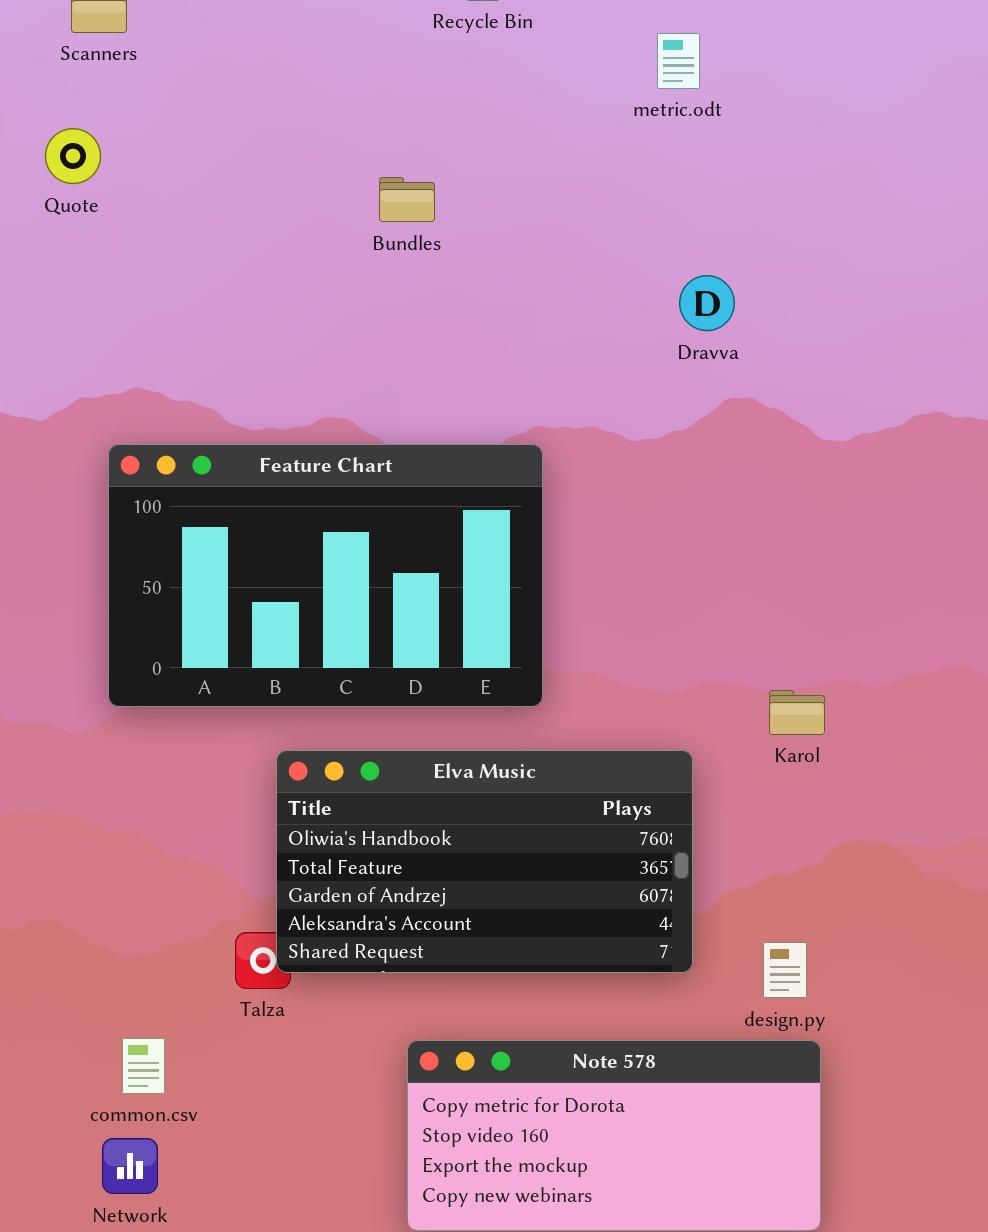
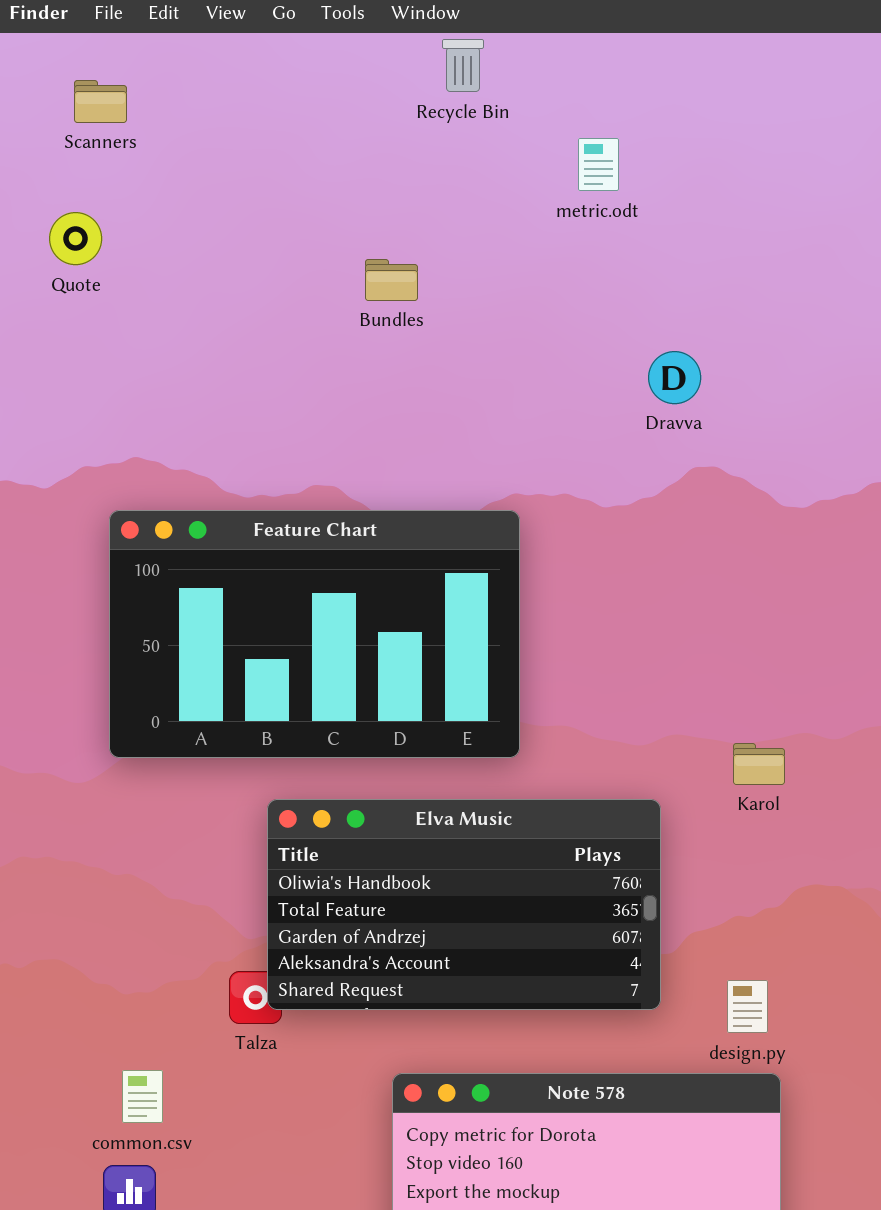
metric.odt: [657,33,700,89] -> [578,138,619,191], moved

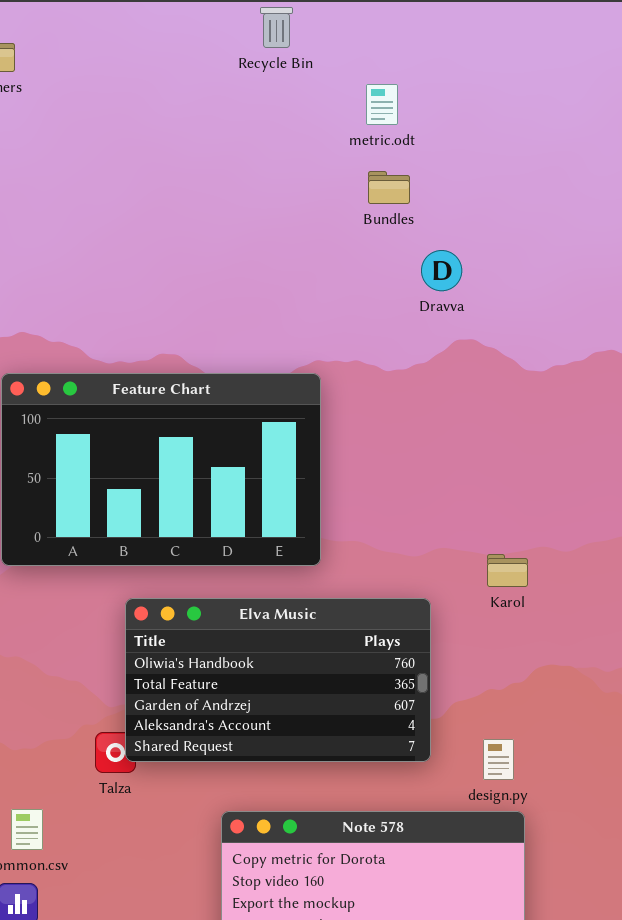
Bundles: [365,259,418,301] -> [368,171,410,204], moved

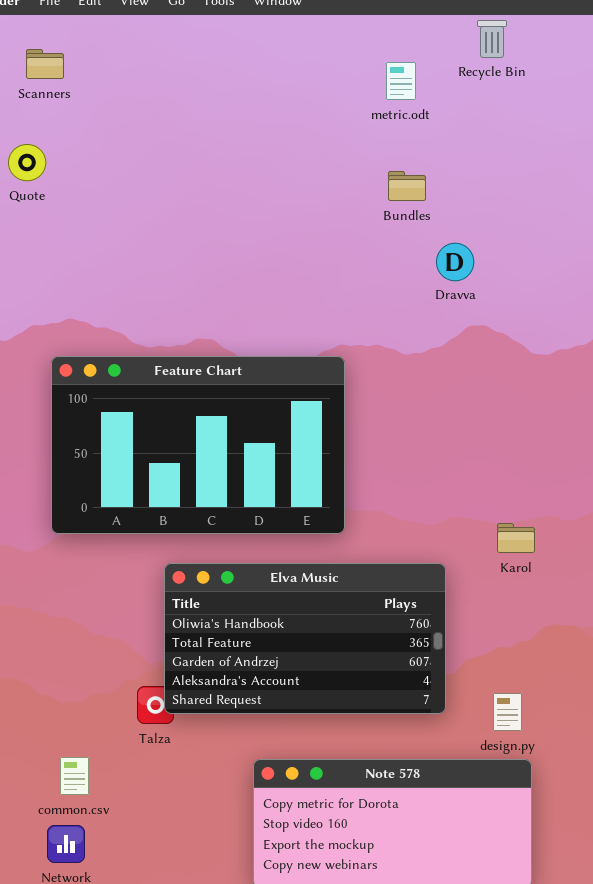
Recycle Bin: [260,7,293,48] -> [477,20,507,58], moved
metric.odt: [366,84,398,125] -> [386,62,416,100], moved

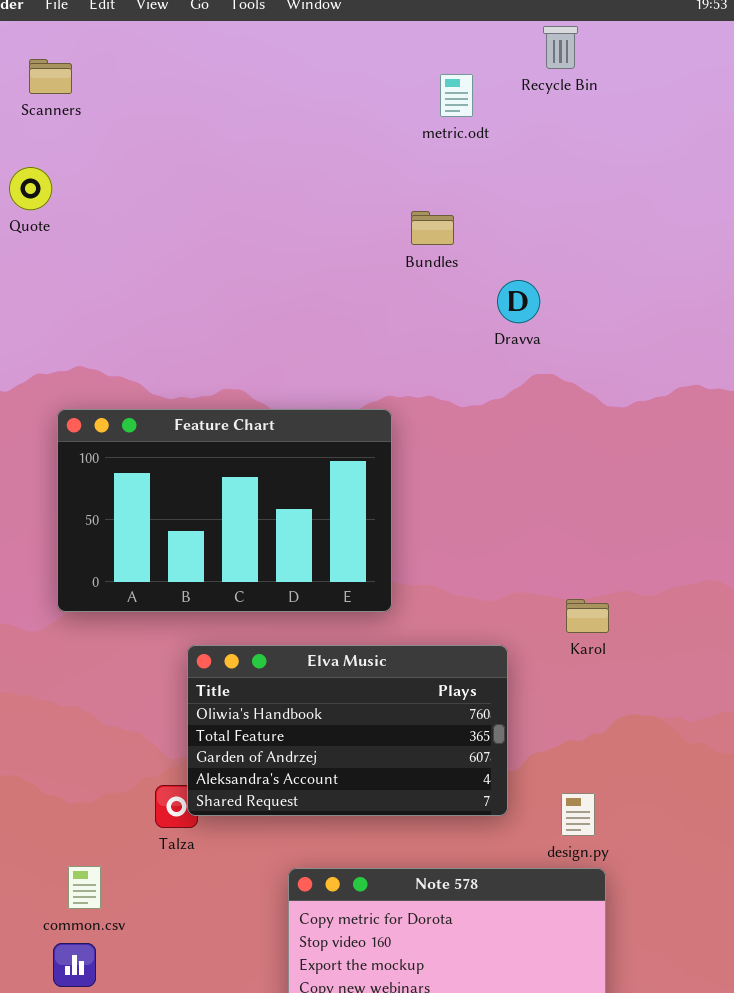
Bundles: [388,171,426,201] -> [411,211,454,245], moved

